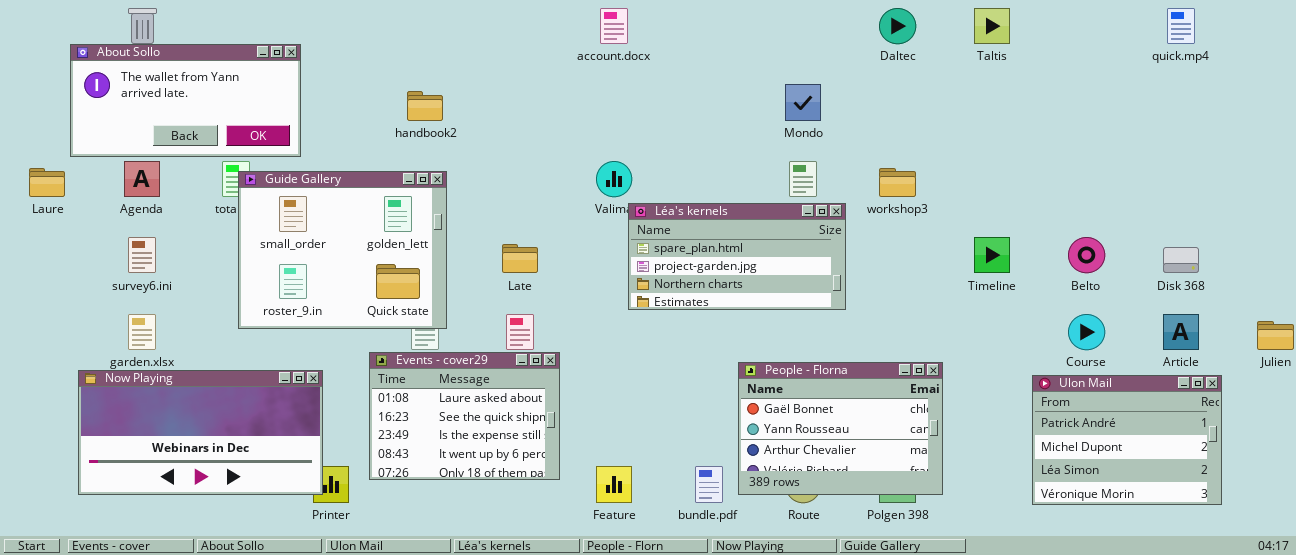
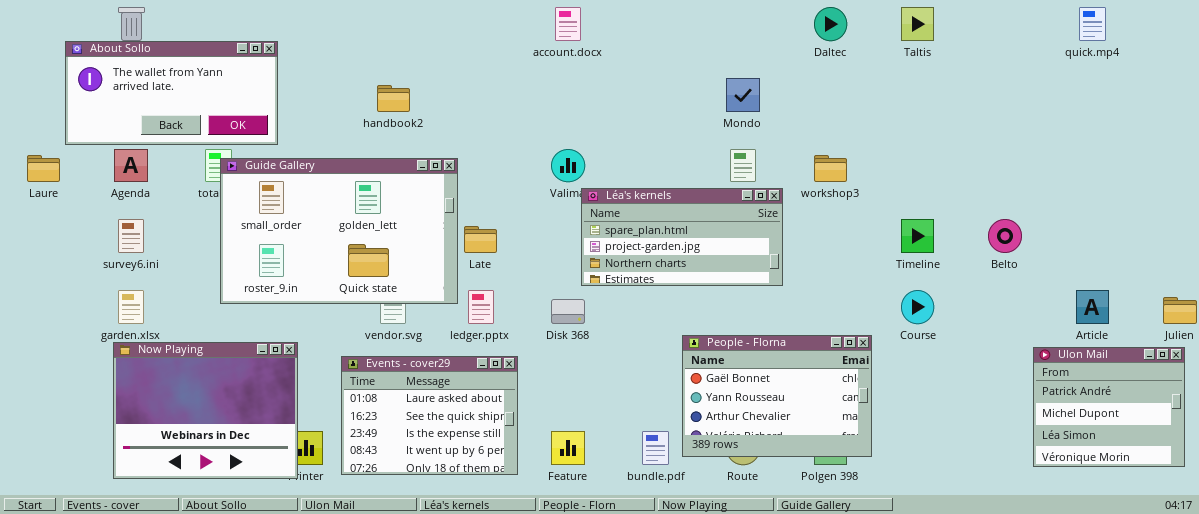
Guide Gallery: [238,171,447,329] -> [220,158,458,304], resized
Disk 368: [1163,247,1199,273] -> [551,299,585,324], moved
Course: [1068,314,1105,350] -> [901,290,934,324], moved
Events - cover29: [369,352,560,480] -> [341,356,518,475], moved
Now Playing: [78,370,323,495] -> [113,342,298,479], resized
Ulon Mail: [1032,375,1222,505] -> [1033,347,1185,467], moved, resized

